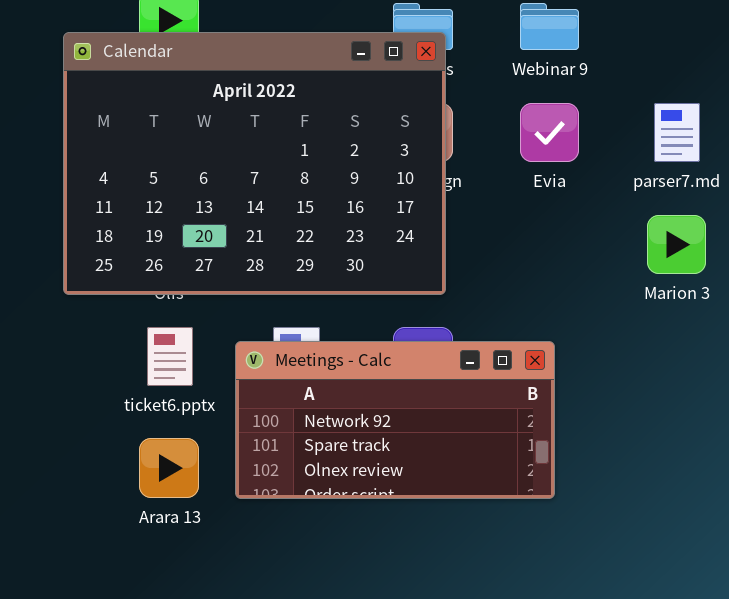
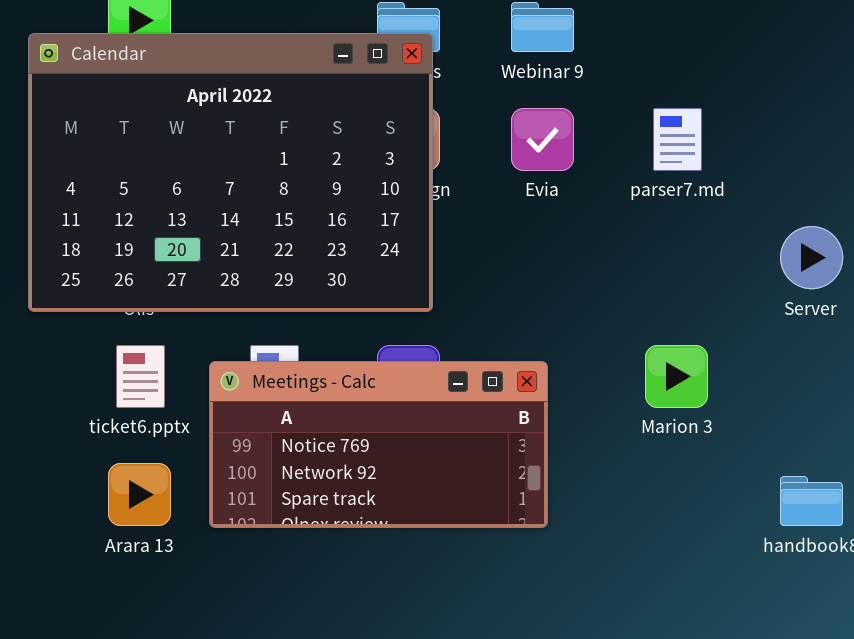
Marion 3: [647,215,706,274] -> [645,345,708,408], moved
Meetings - Calc: [235,341,555,499] -> [209,361,548,528], scrolled up 1 row

